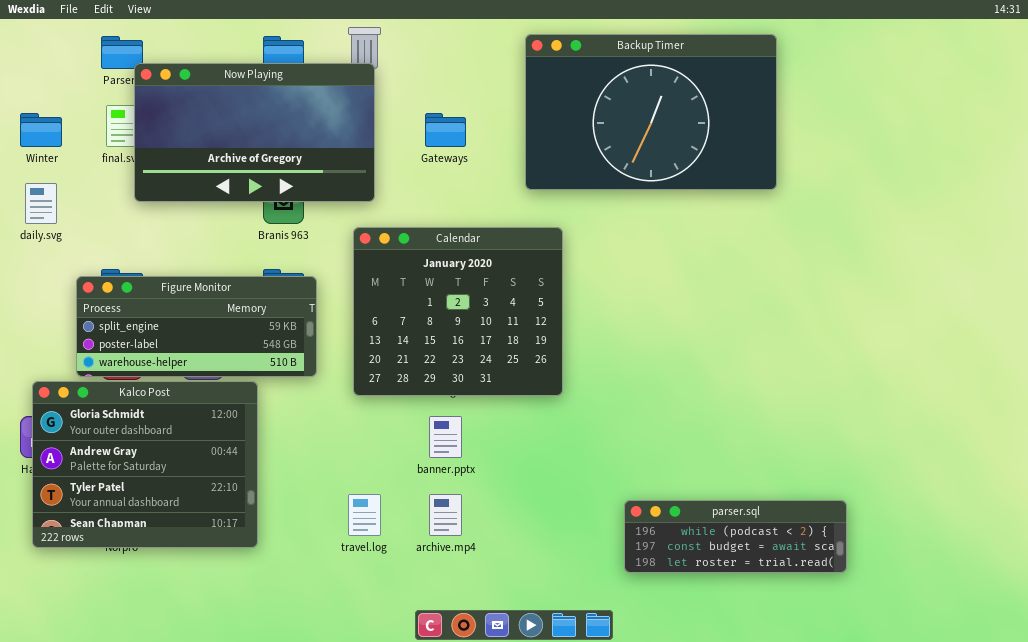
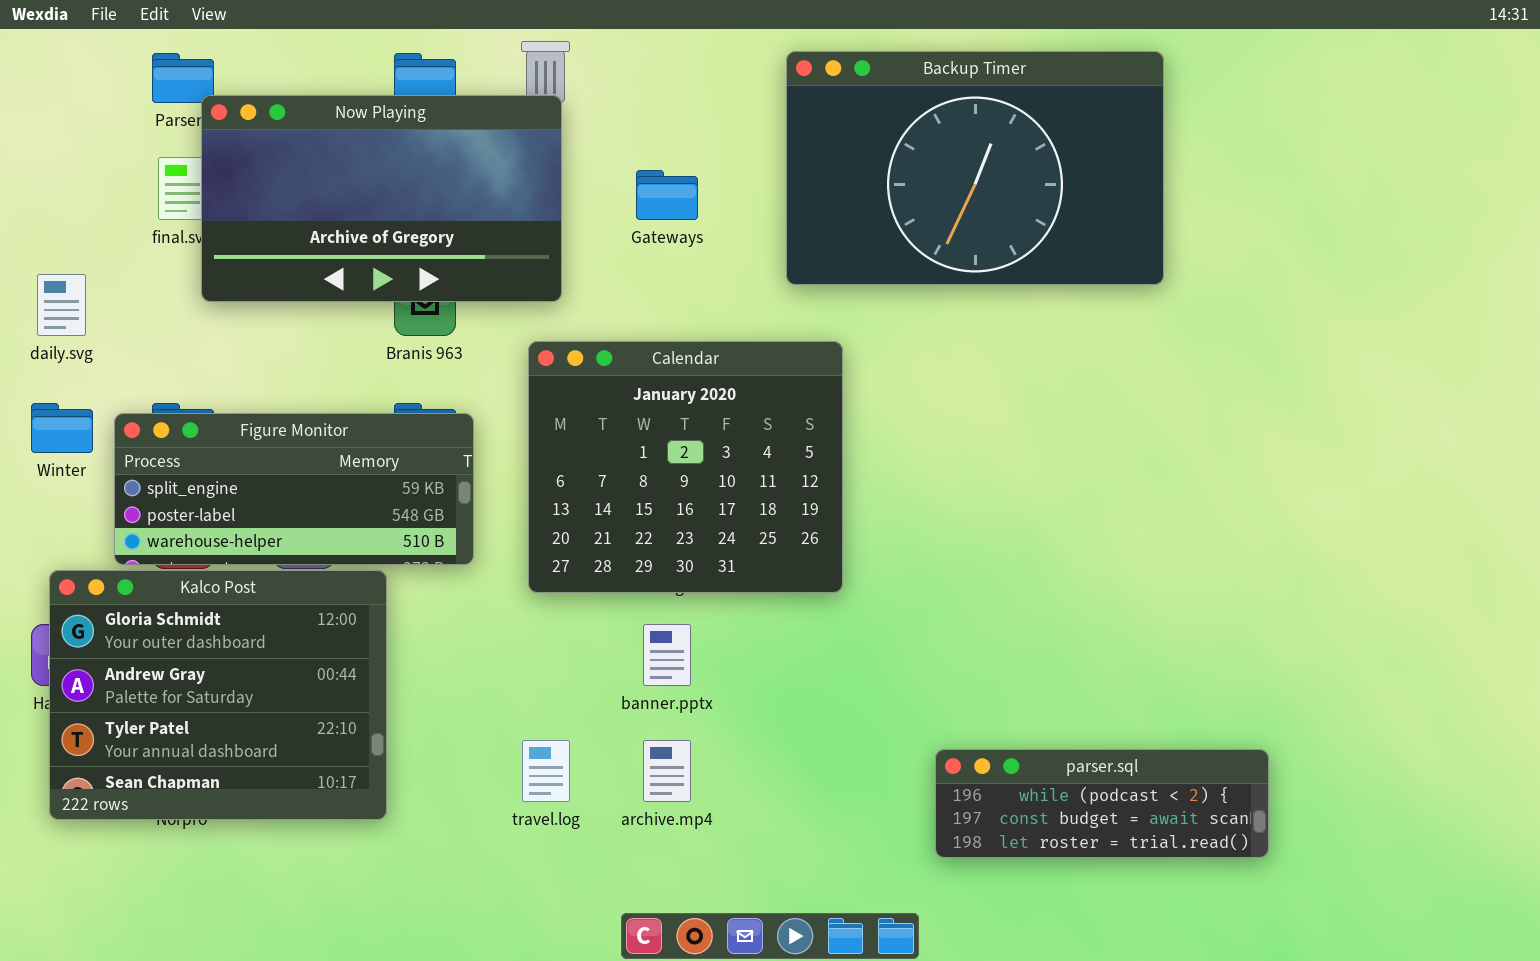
Winter: [20,113,62,147] -> [31,403,93,453], moved

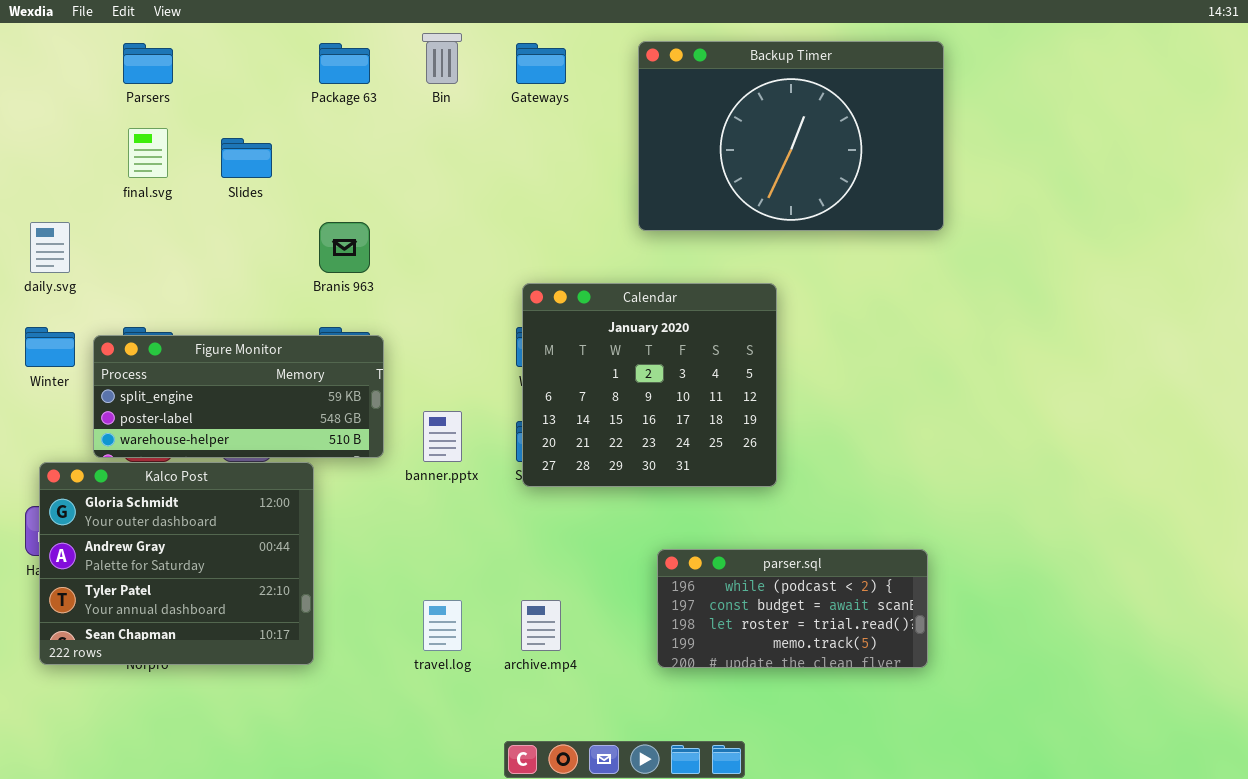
Now Playing: [201,95,562,302] -> none, closed
Gateways: [636,170,698,220] -> [516,43,566,84], moved
Calendar: [528,341,843,593] -> [522,283,777,487], moved
banner.pptx: [643,624,691,686] -> [423,411,462,462], moved
parser.sql: [935,749,1269,858] -> [657,549,928,668], moved, resized

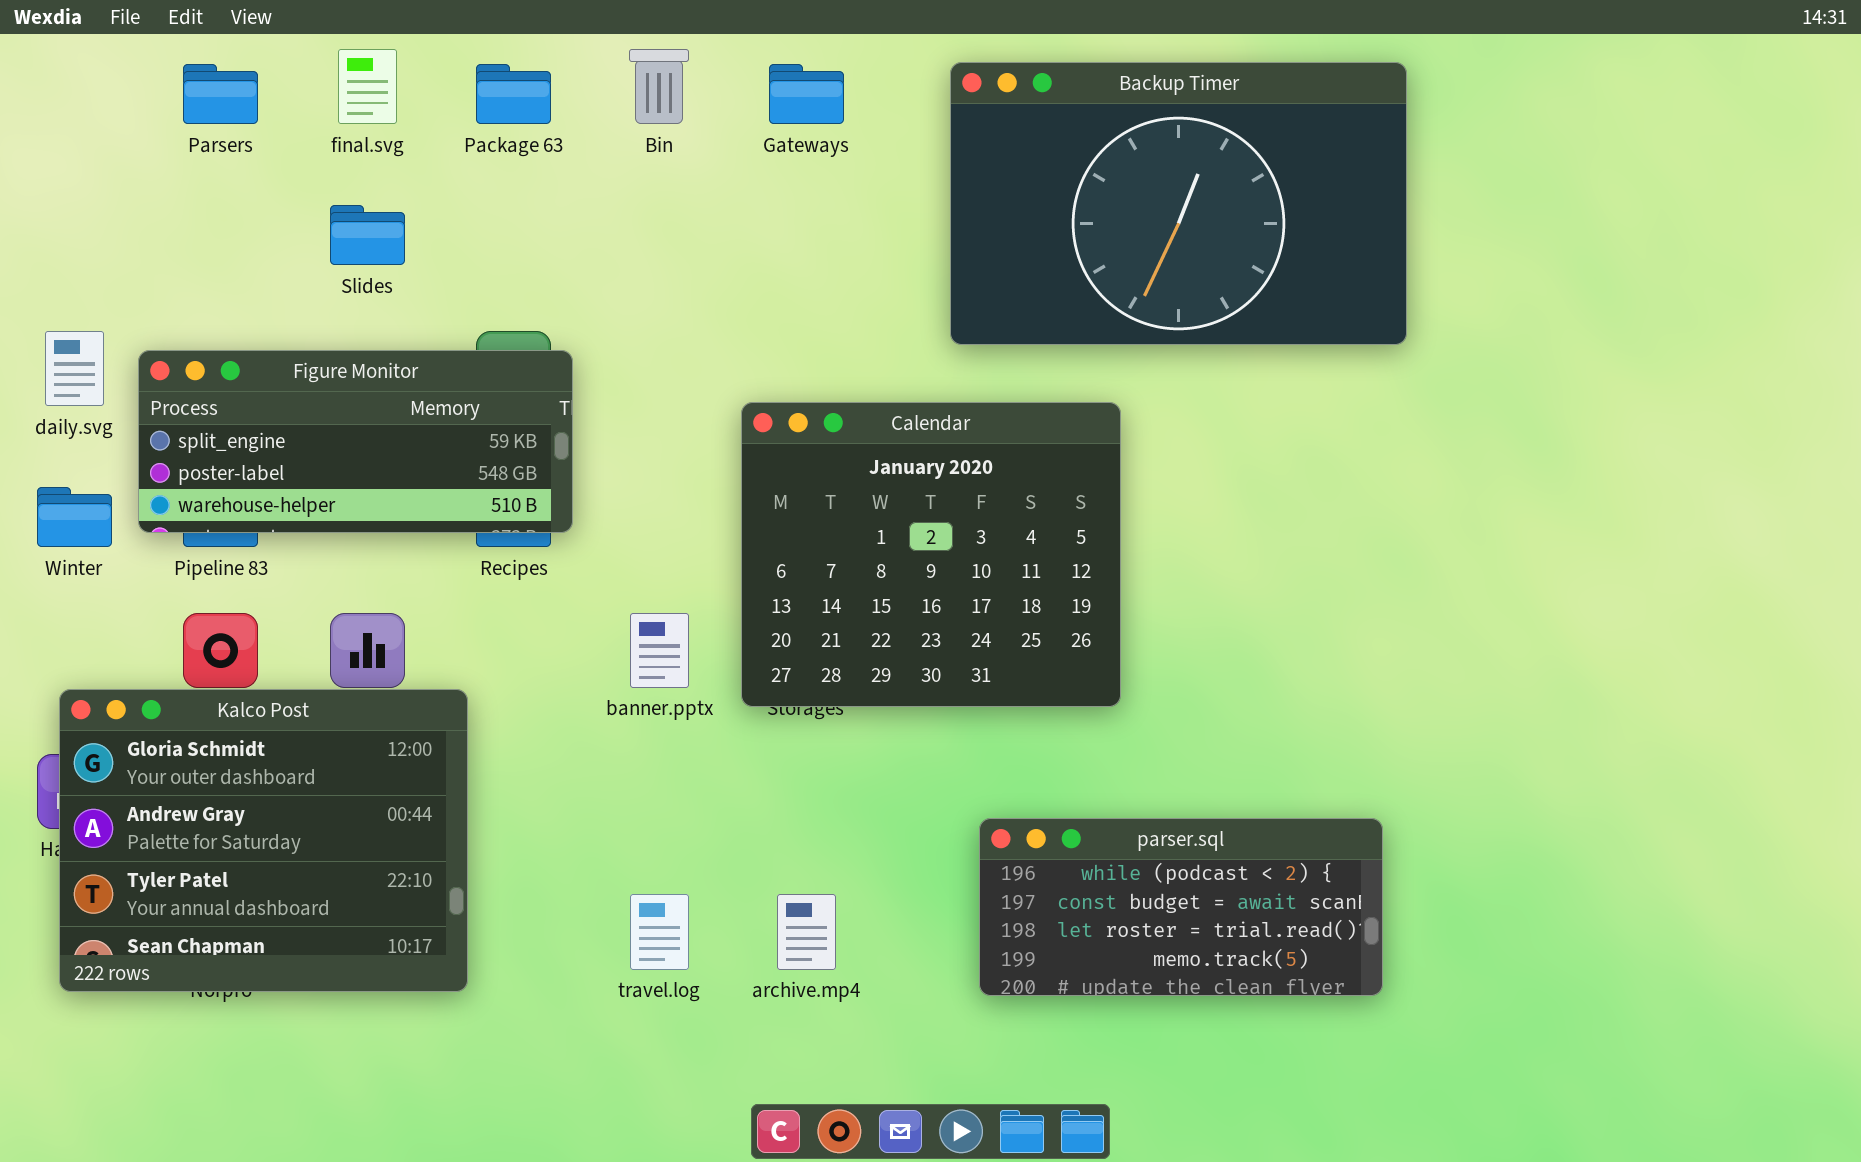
final.svg: [128,128,168,178] -> [338,49,397,124], moved
Calendar: [522,283,777,487] -> [741,402,1121,707], moved
Figure Monitor: [93,335,384,458] -> [138,350,573,533], moved

